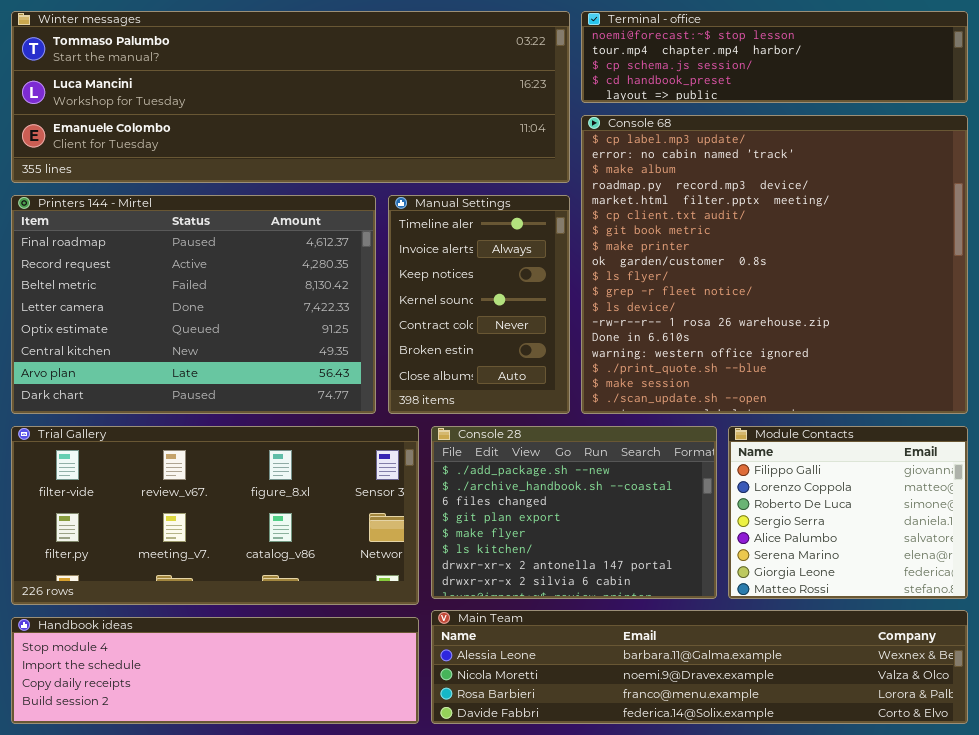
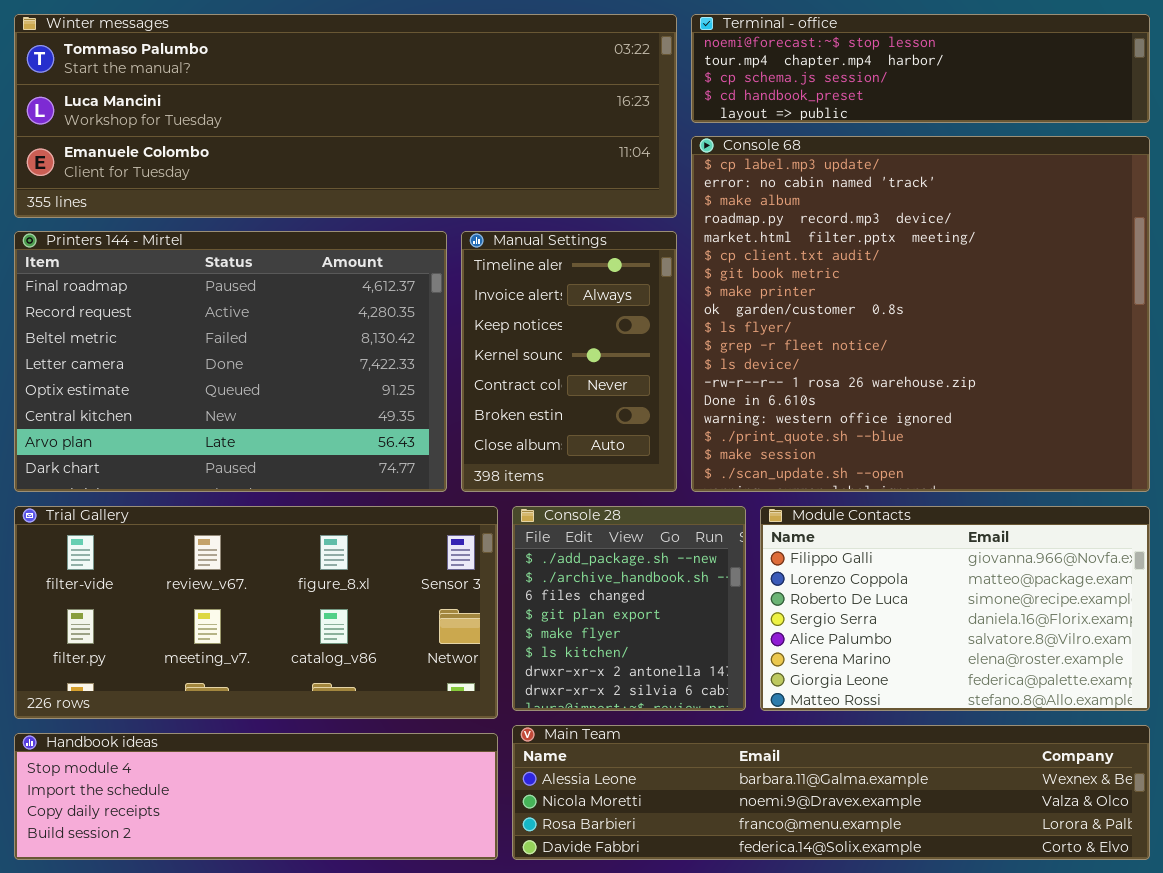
Console 28: [431,426,717,599] -> [512,506,746,711], resized
Module Contacts: [728,426,968,599] -> [760,506,1150,711], resized

